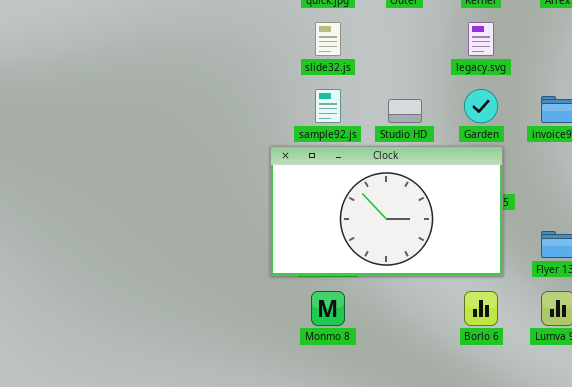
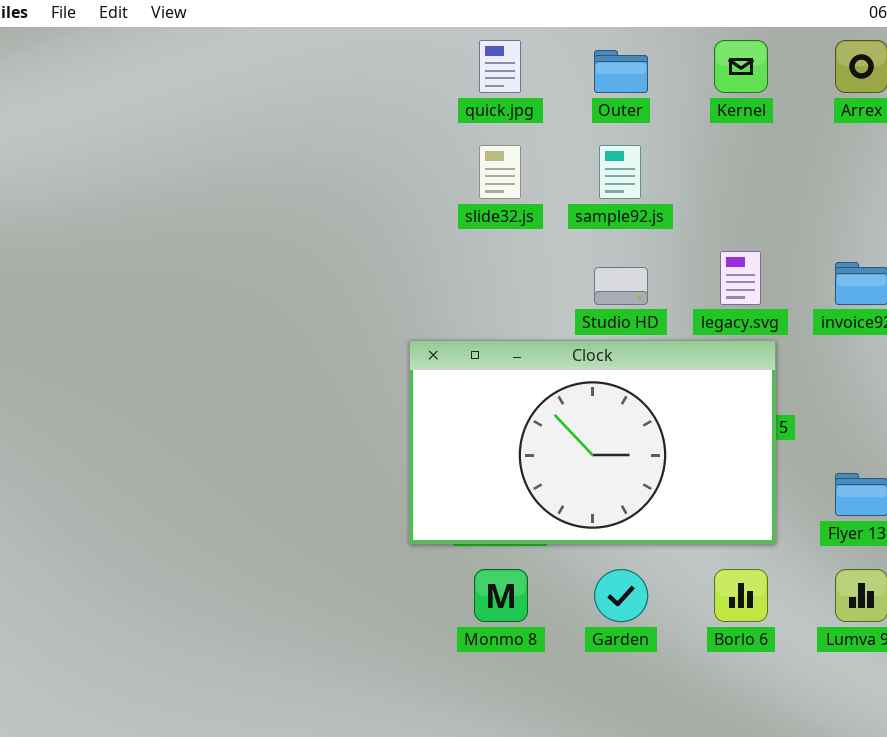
legacy.svg: [468,22,494,56] -> [720,251,761,305], moved
sample92.js: [315,89,341,123] -> [599,145,641,199], moved
Garden: [464,89,498,123] -> [594,569,648,622], moved

